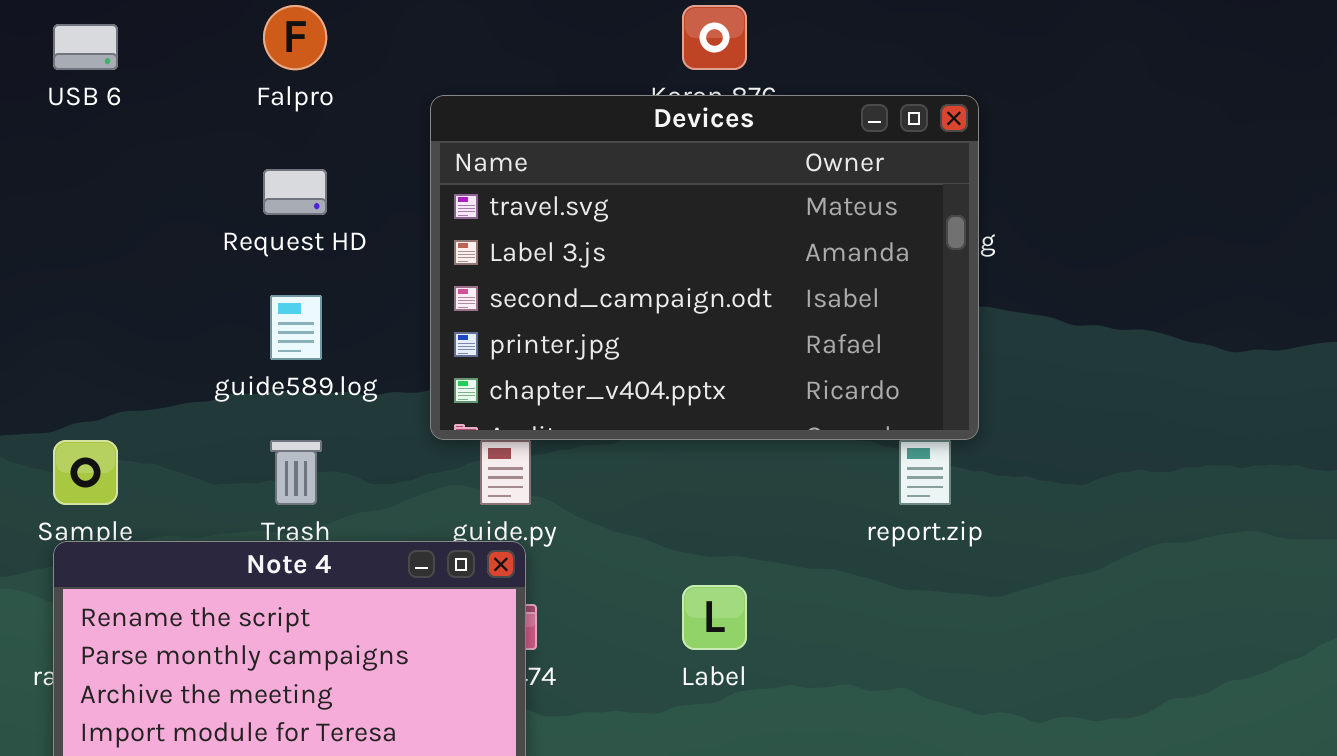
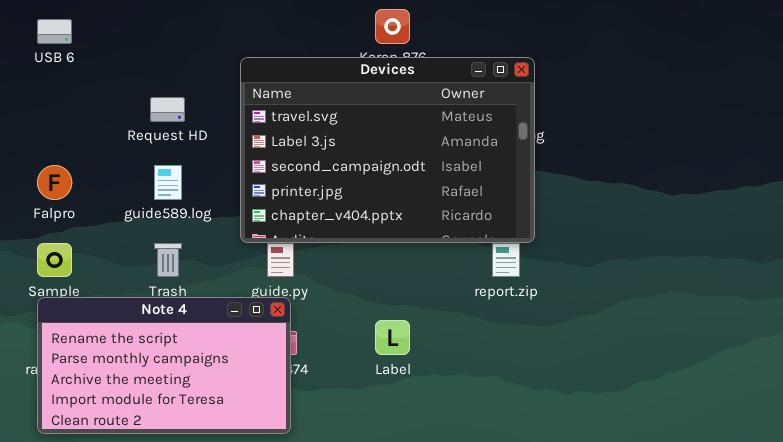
Falpro: [263,5,327,70] -> [37,165,72,200], moved

